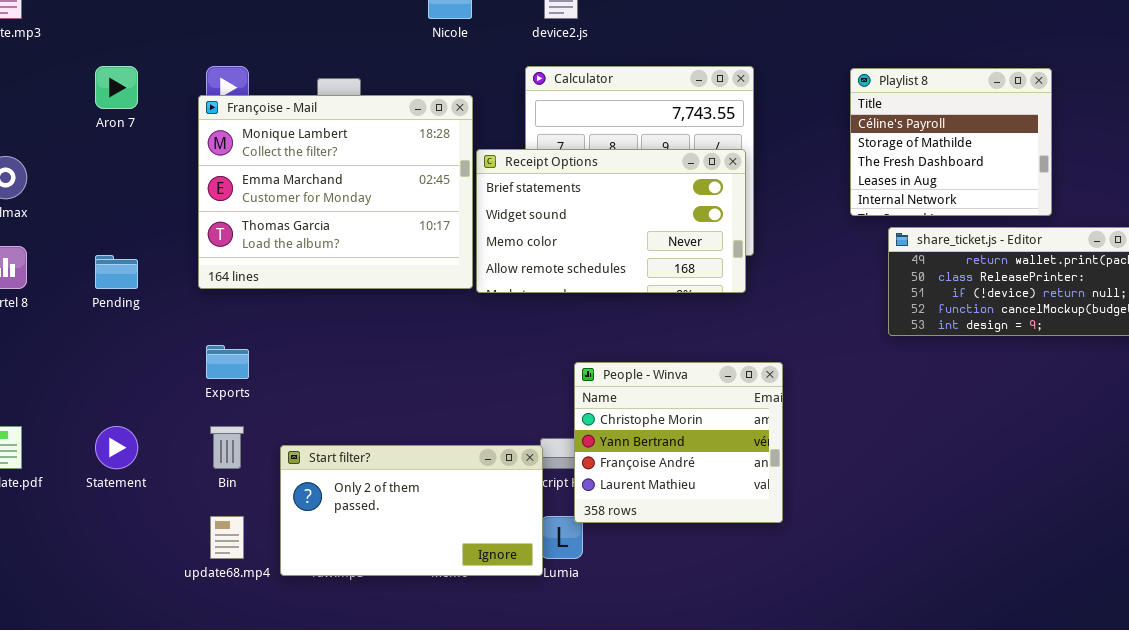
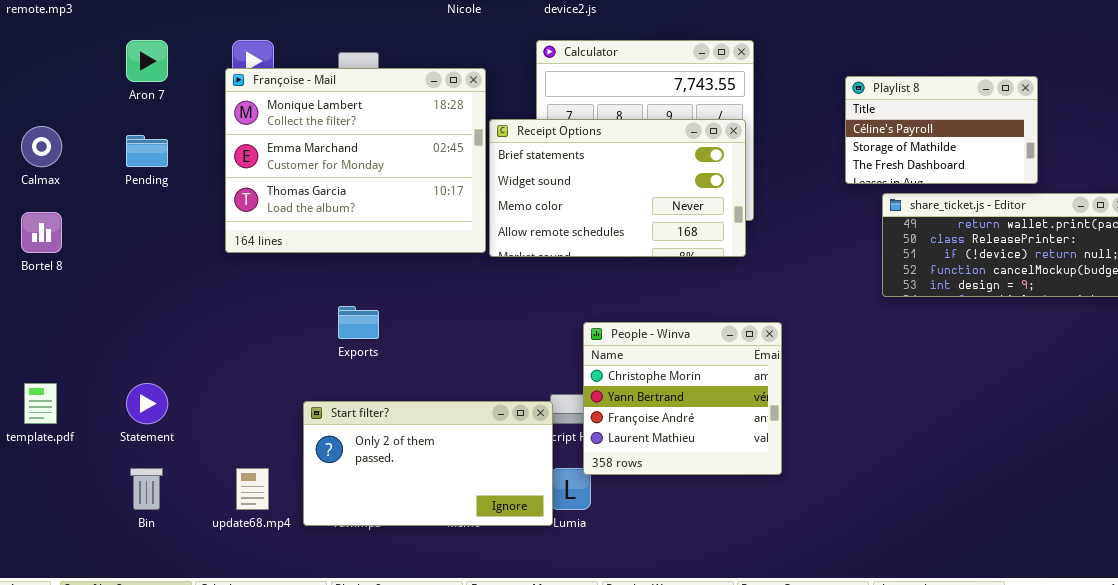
Playlist 8: [850,68,1052,216] -> [845,76,1038,184], resized
Pending: [95,255,138,289] -> [126,135,168,167], moved
Exports: [206,345,249,379] -> [338,306,379,339], moved
Bin: [210,426,244,469] -> [130,468,163,510], moved

